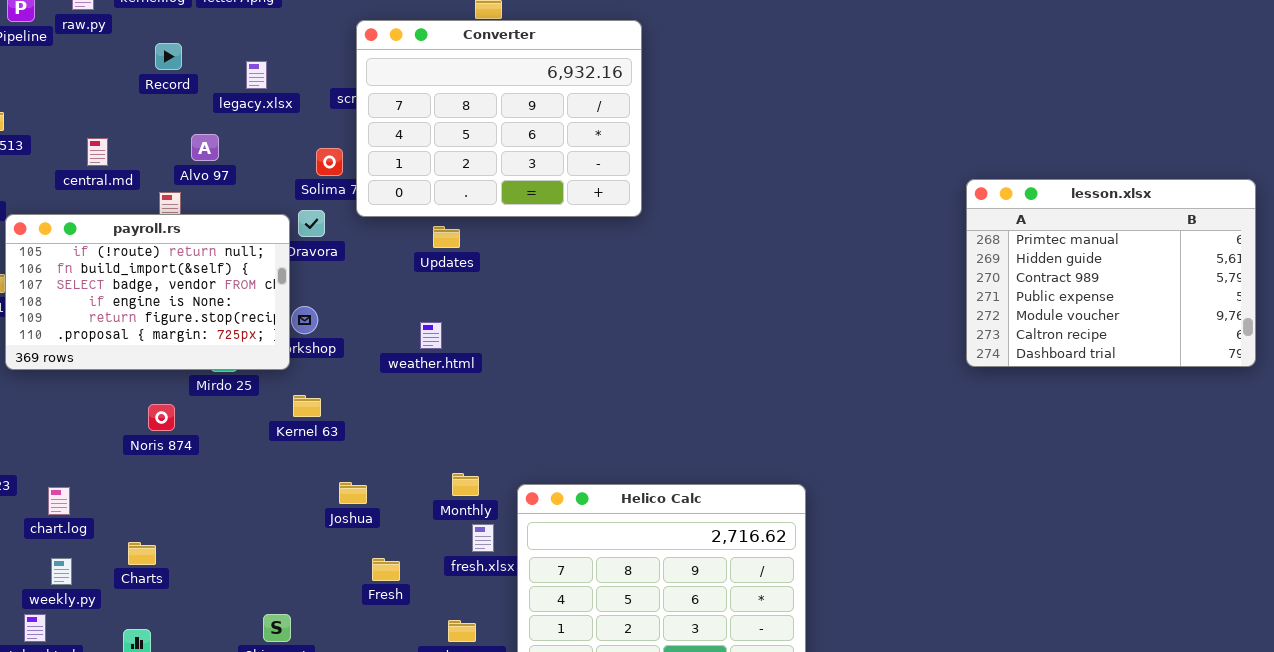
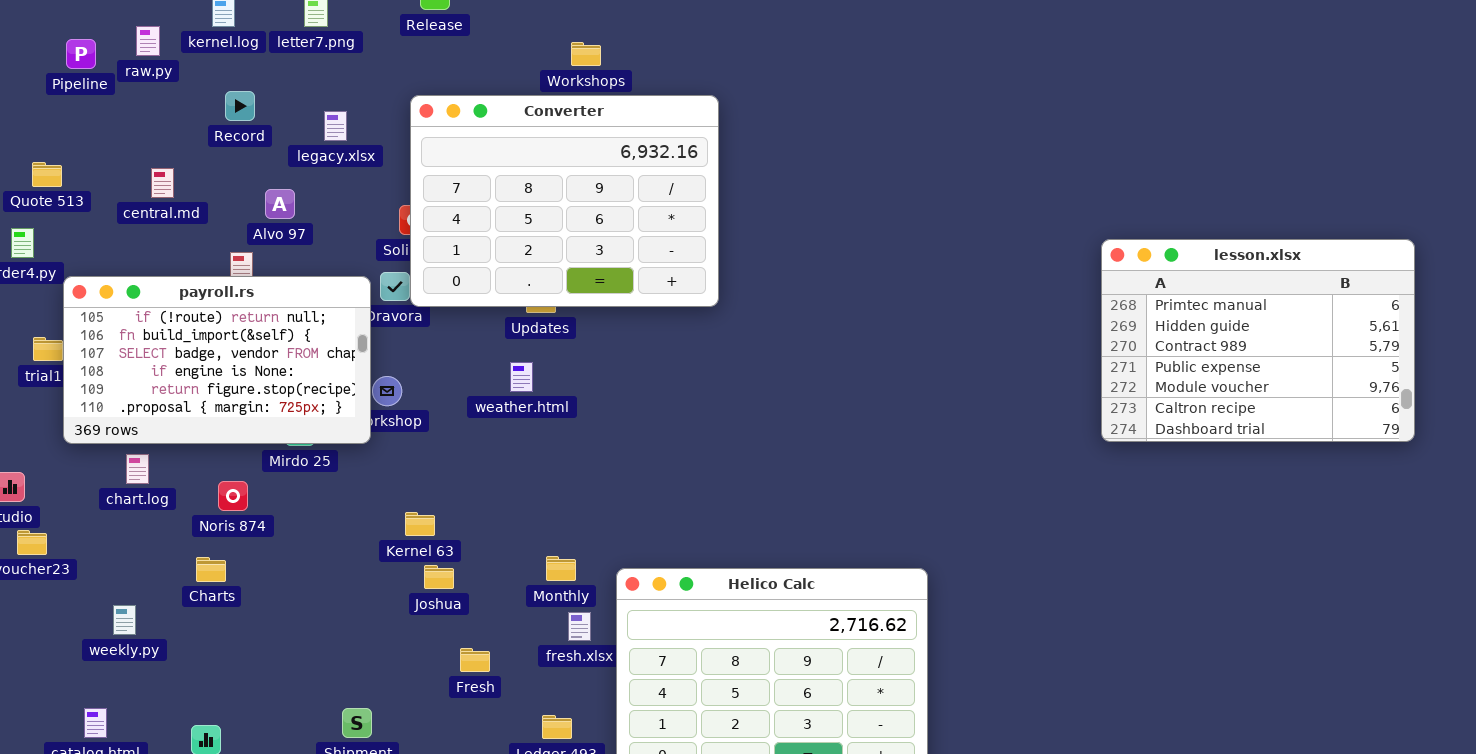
Converter: [356,20,642,217] -> [410,95,719,307], moved
central.md: [87,138,108,166] -> [151,168,174,198], moved
weather.html: [420,322,442,349] -> [510,362,533,392], moved
Kernel 63: [293,395,321,417] -> [405,512,435,536], moved
chart.log: [48,487,70,515] -> [126,454,149,484], moved
Charts: [128,542,156,565] -> [196,557,226,582], moved
weekly.py: [51,558,72,585] -> [113,605,136,635], moved

